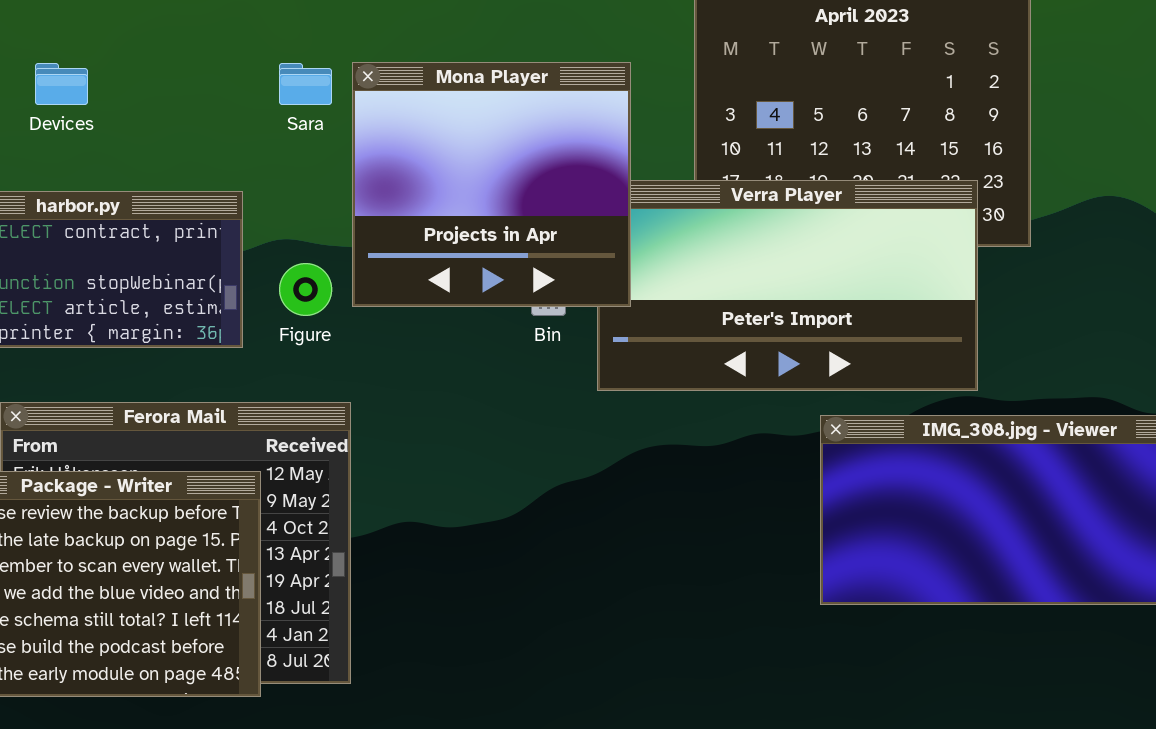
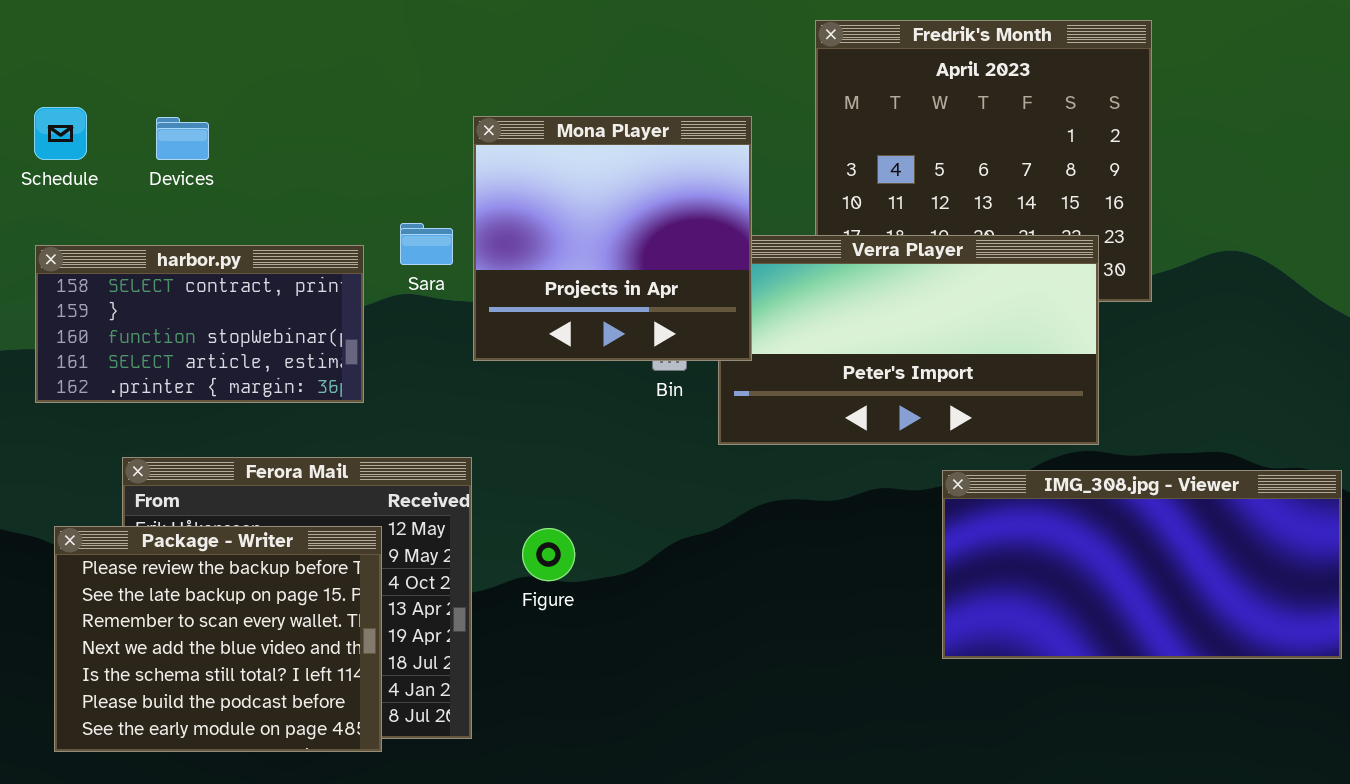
Sara: [279,63,332,105] -> [400,223,453,265], moved
Figure: [279,263,332,316] -> [522,528,575,581], moved

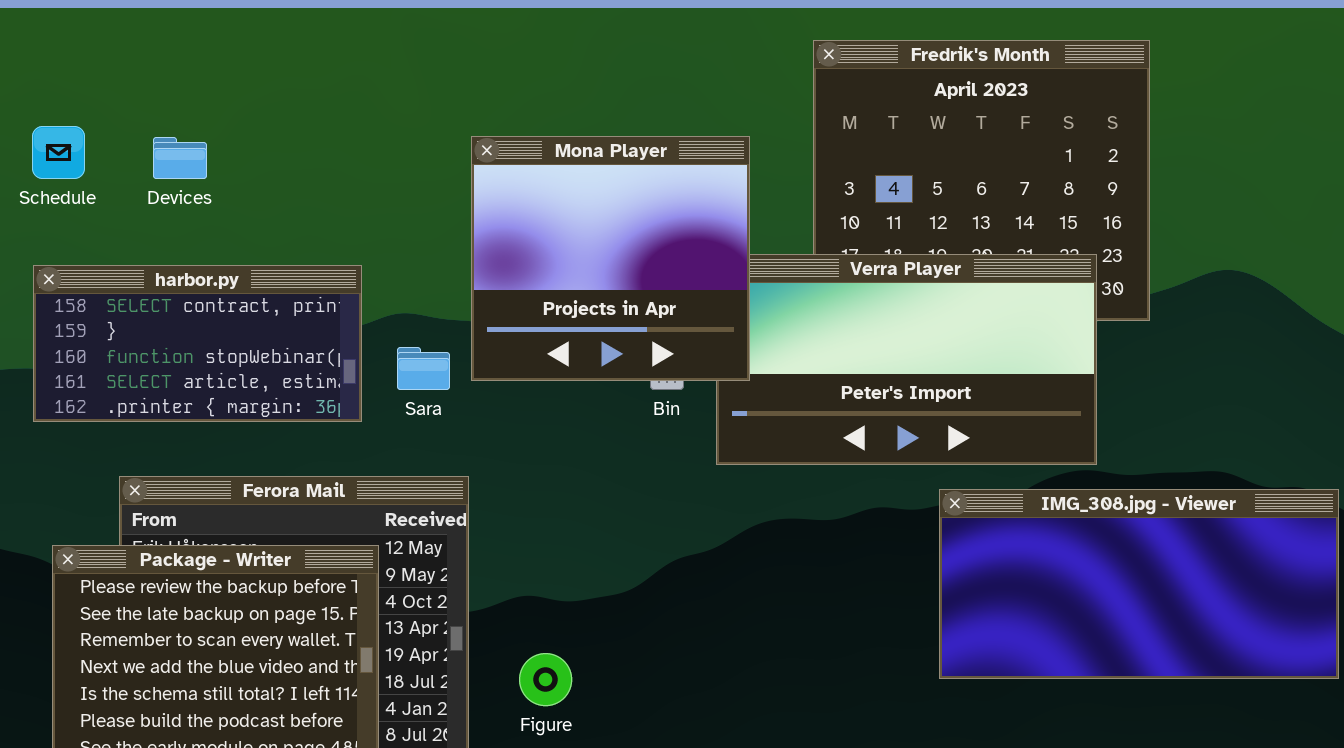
Sara: [400,223,453,265] -> [397,347,450,390], moved
Figure: [522,528,575,581] -> [519,653,572,706], moved

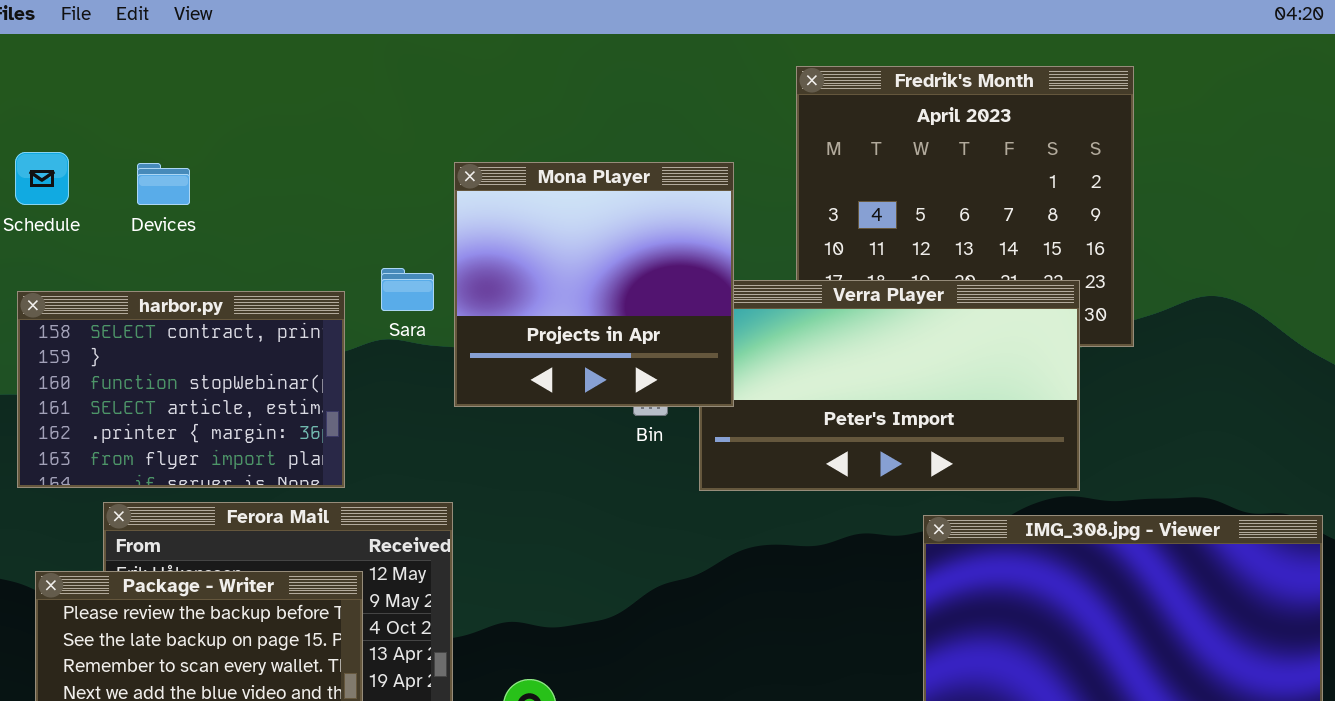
harbor.py: [33,265,362,422] -> [17,291,345,488], resized
Sara: [397,347,450,390] -> [381,268,434,311], moved

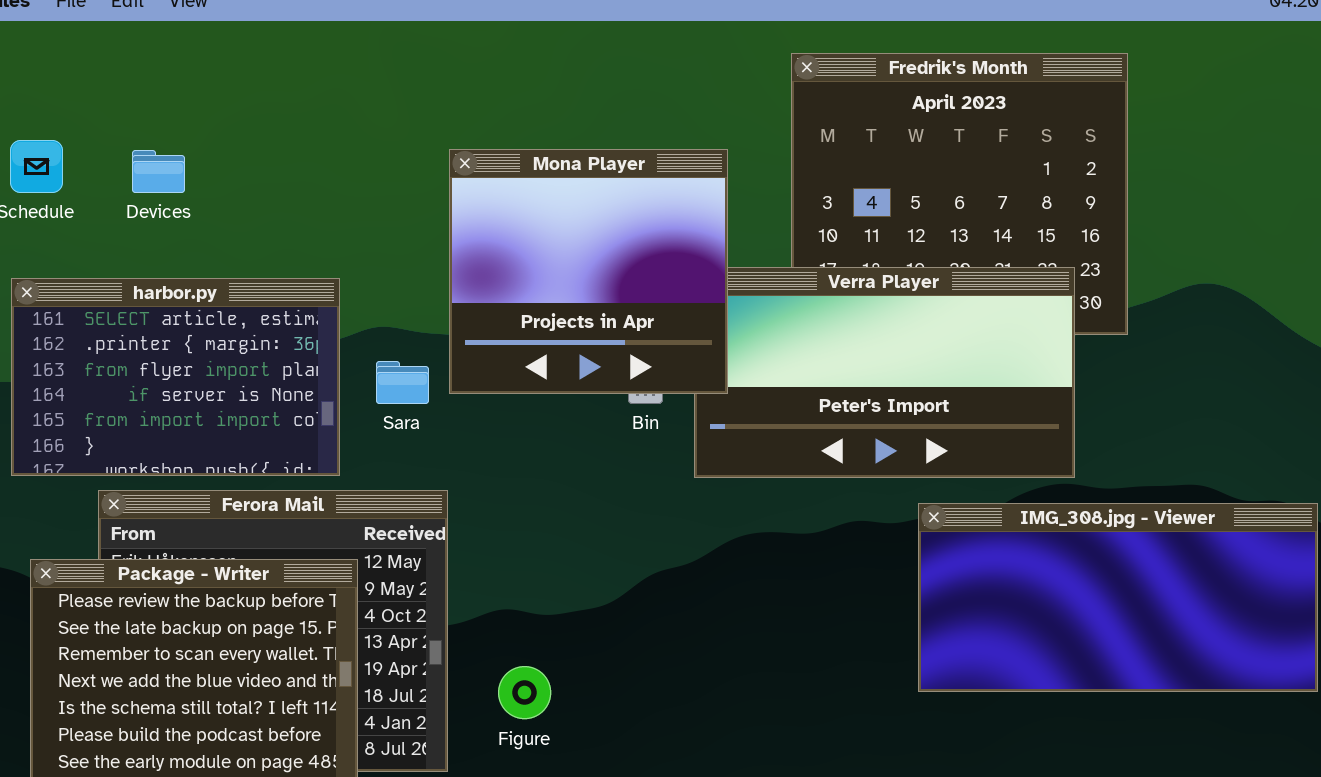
Sara: [381,268,434,311] -> [376,361,429,404], moved
harbor.py: [17,291,345,488] -> [11,278,340,476], scrolled down 3 rows

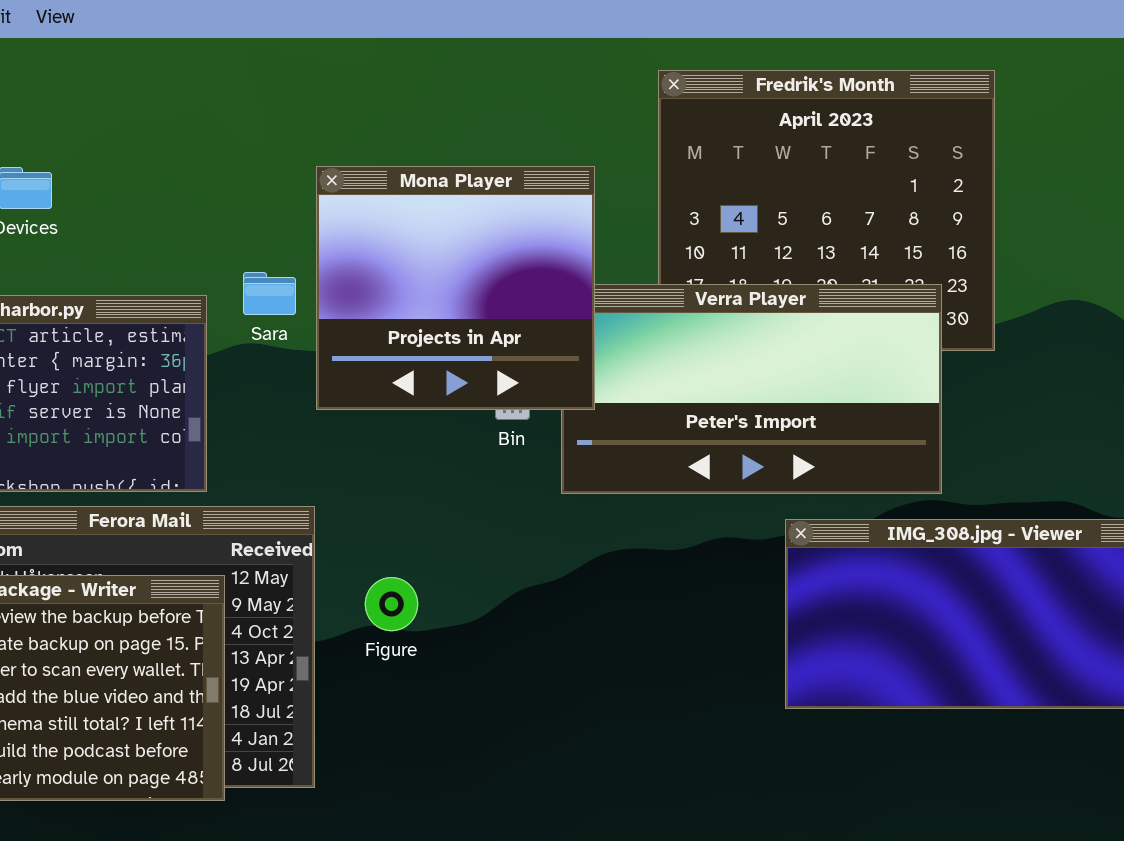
Sara: [376,361,429,404] -> [243,272,296,315], moved
Figure: [498,666,551,719] -> [365,577,418,631], moved

